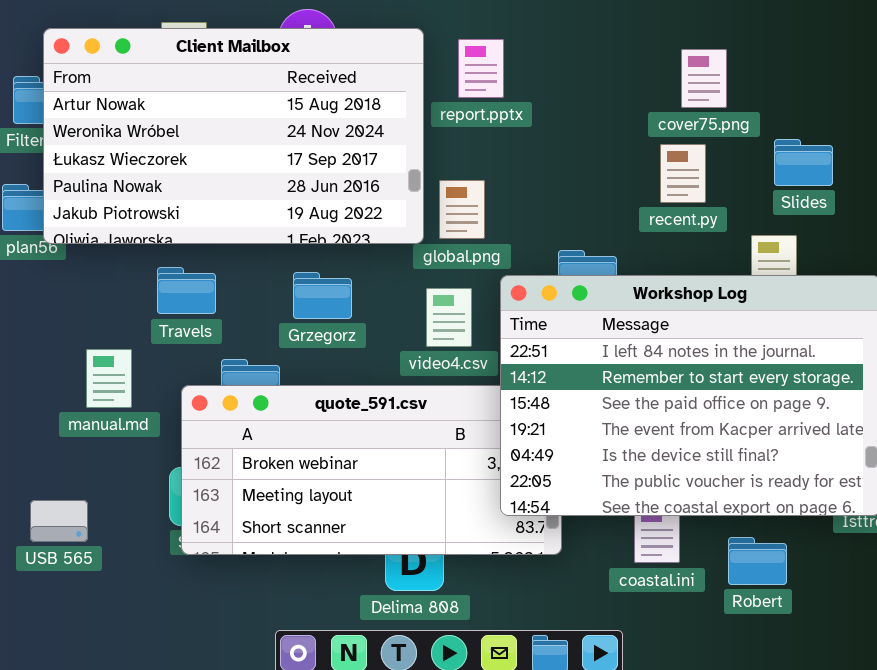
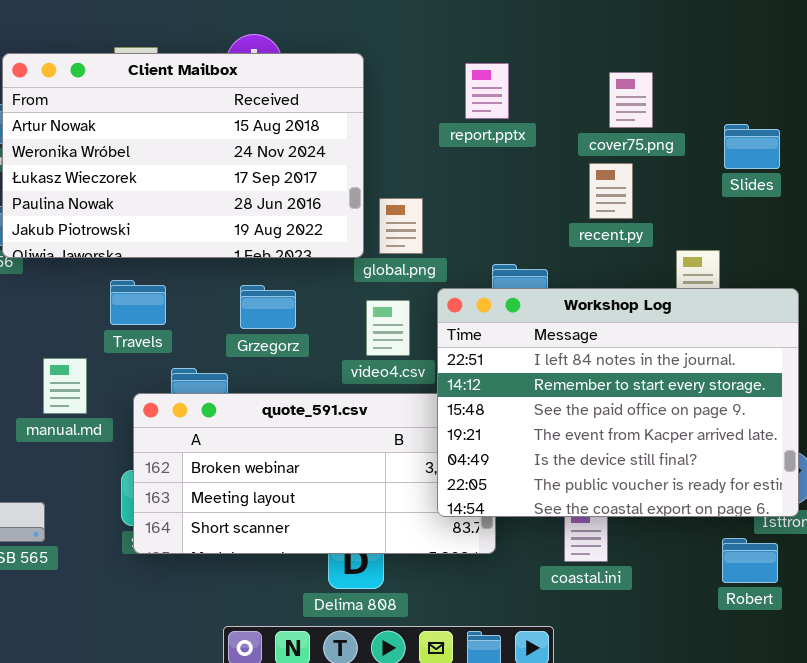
report.pptx: [458,39,504,98] -> [465,63,509,119], moved
Slides: [774,139,833,186] -> [724,124,780,169], moved
Robert: [728,537,787,585] -> [722,538,778,583], moved

